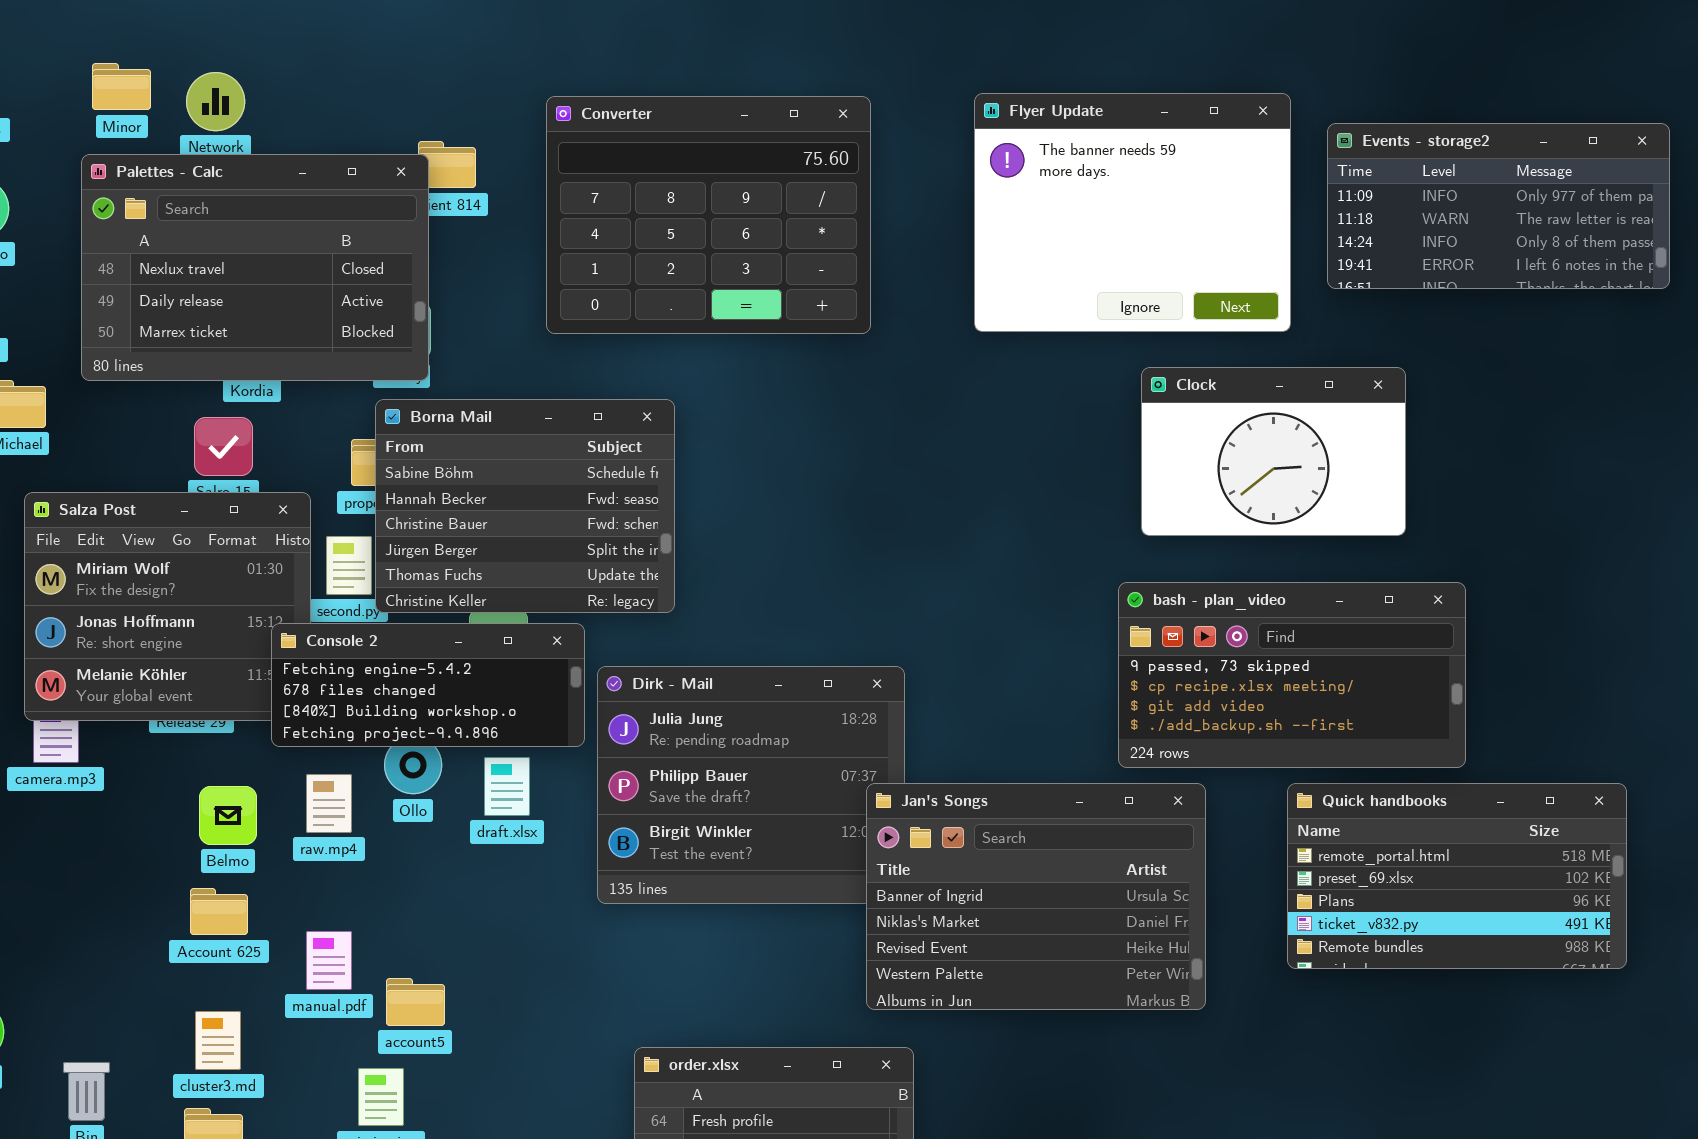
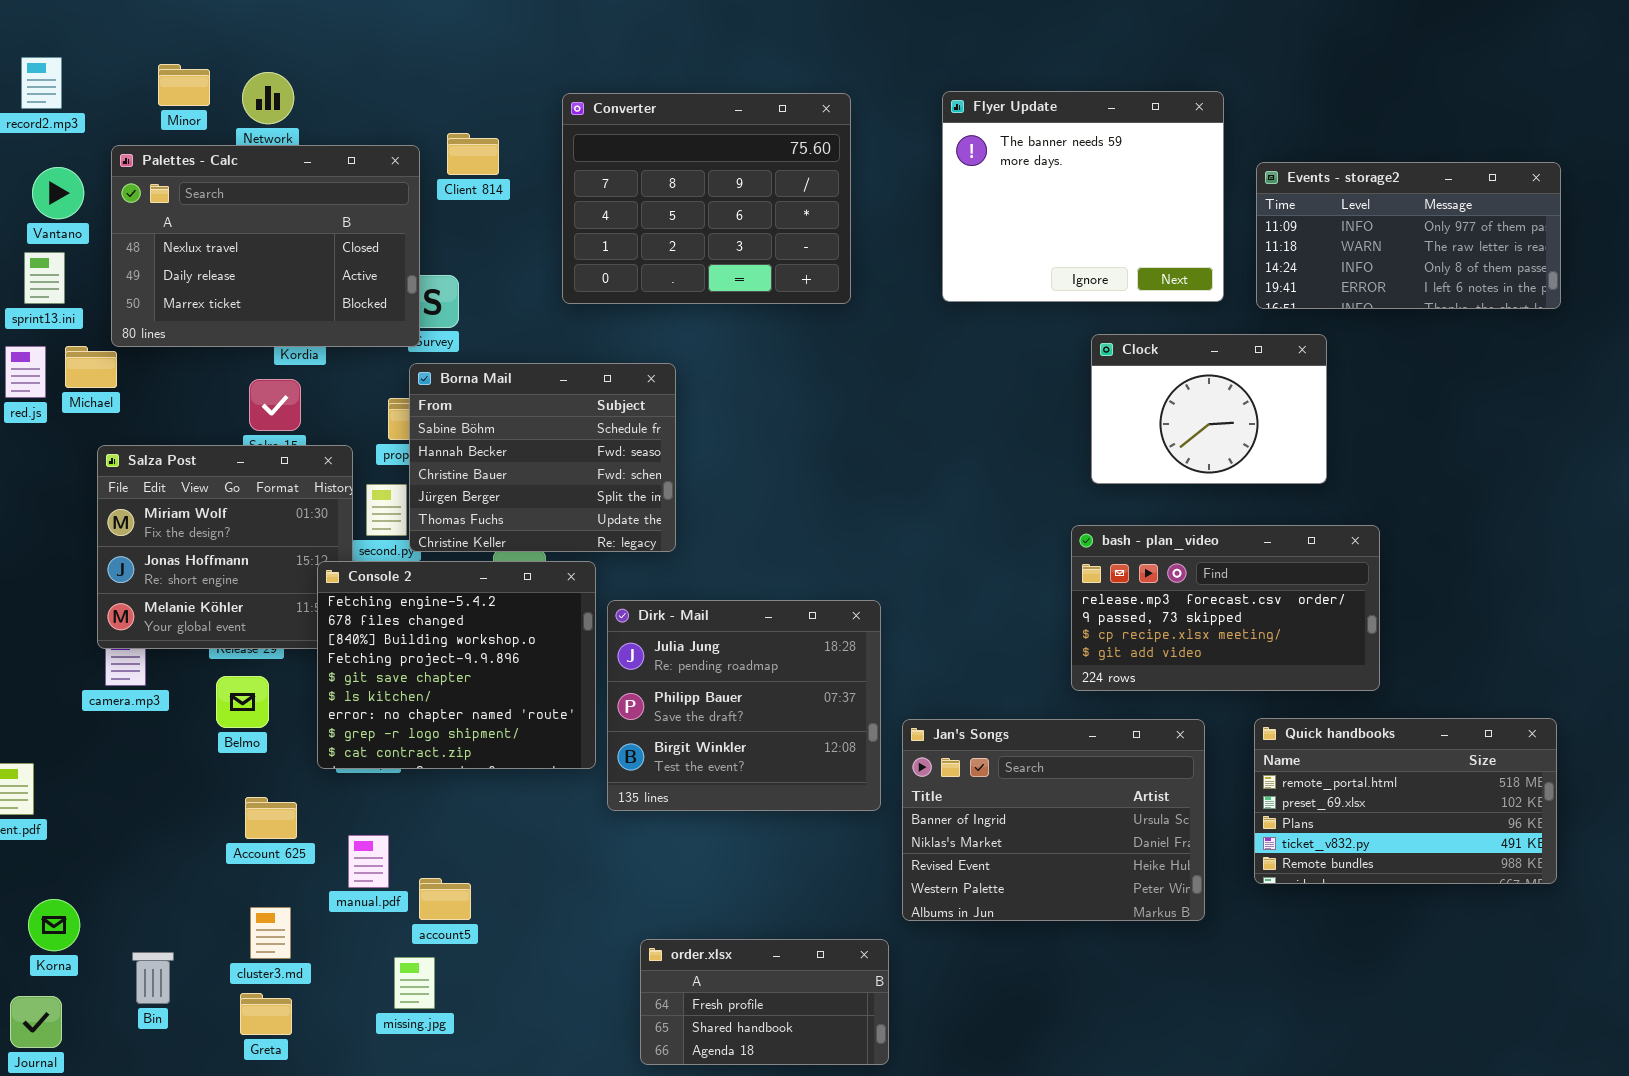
Events - storage2: [1327,123,1670,289] -> [1256,162,1561,309], moved
Palettes - Calc: [81,154,429,381] -> [111,145,420,347], moved
bash - plan_video: [1118,582,1466,768] -> [1071,525,1380,691], scrolled up 1 row
Console 2: [271,623,585,747] -> [317,561,596,769], resized
Jan's Songs: [866,783,1206,1010] -> [902,719,1205,921], moved
Quick handbooks: [1287,783,1627,969] -> [1254,718,1557,884], moved
Belmo: [199,786,257,845] -> [216,676,269,728], moved

